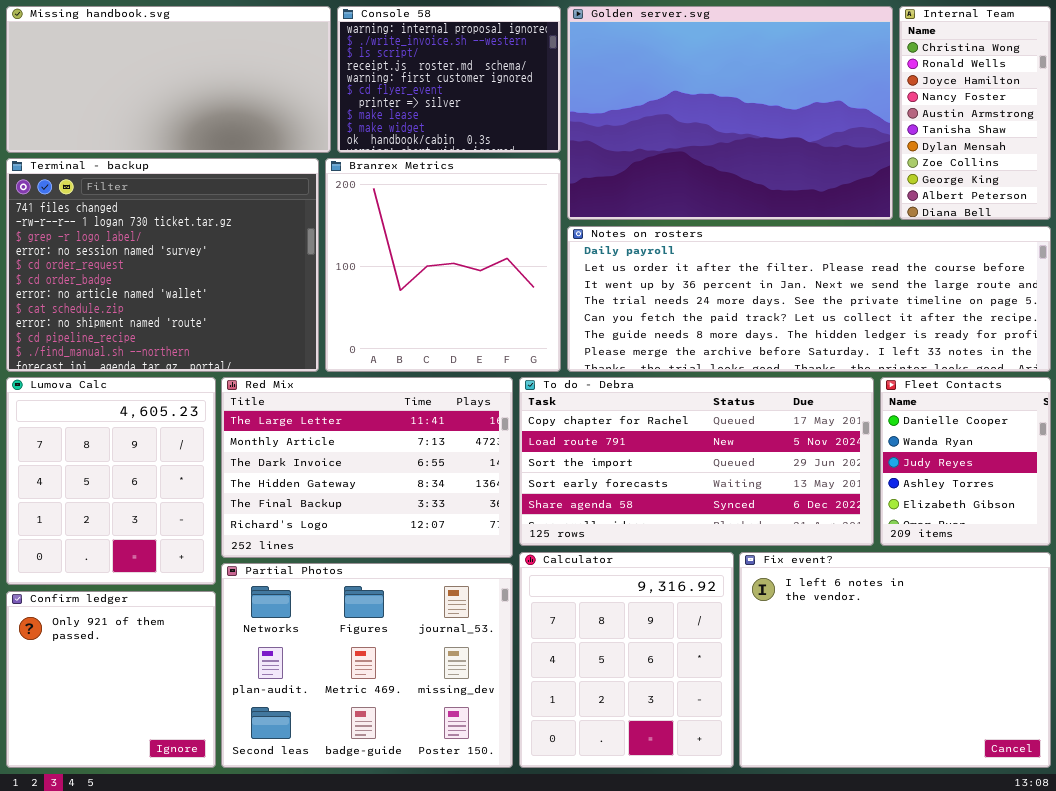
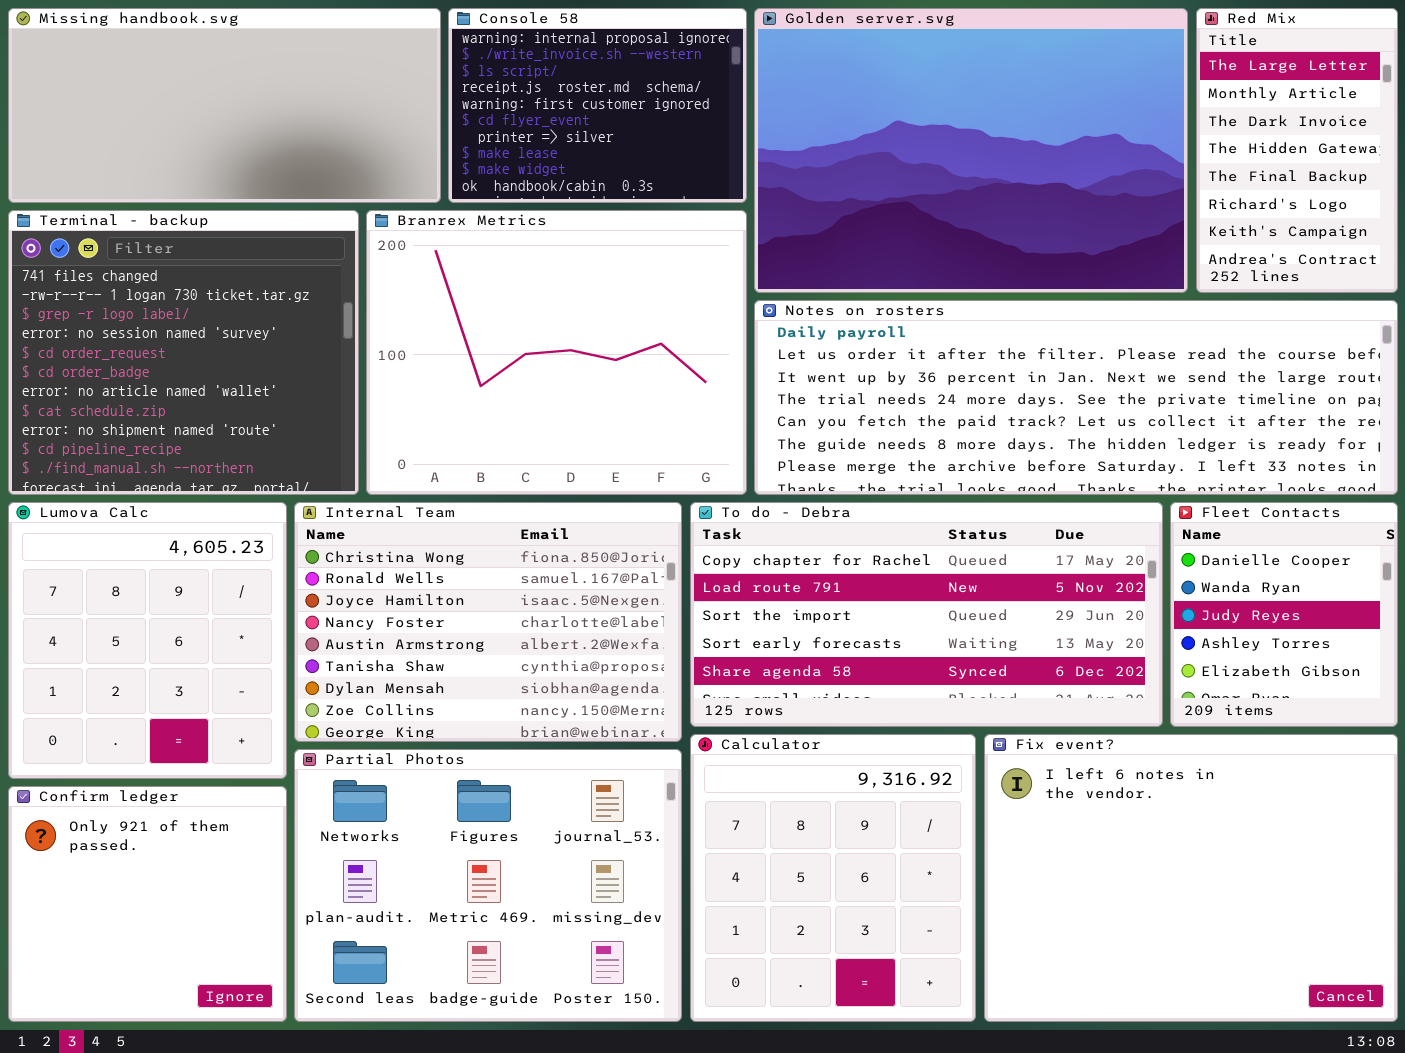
Internal Team: [899,6,1051,220] -> [294,502,682,742], moved, resized
Terminal - backup: [6,158,319,372] -> [8,210,359,495], resized
Branrex Metrics: [325,158,561,372] -> [366,210,747,495], resized
Red Mix: [221,377,513,558] -> [1196,8,1398,293], moved, resized

